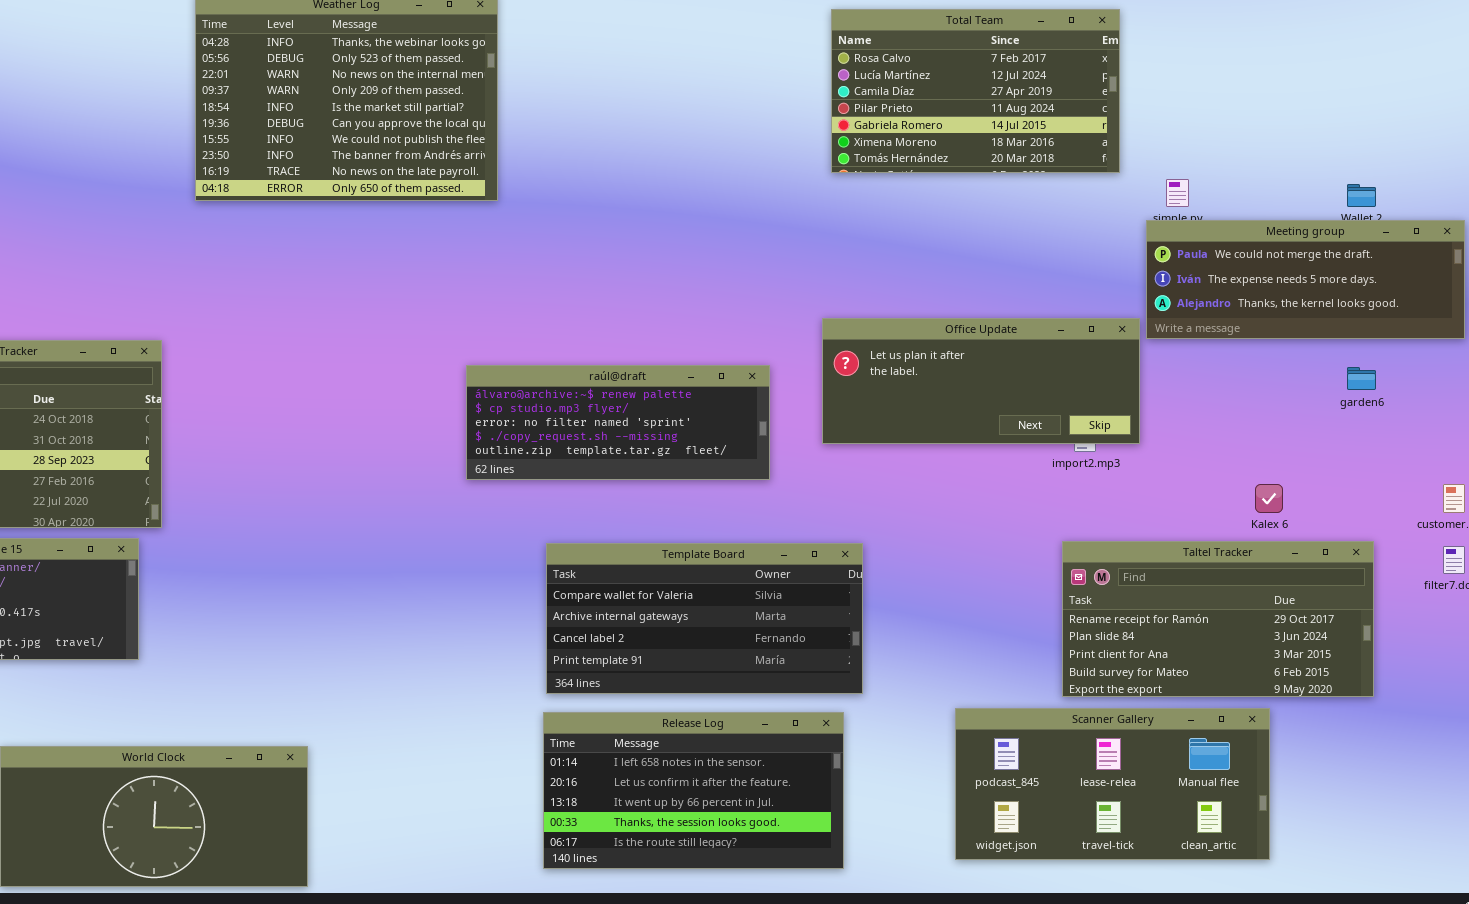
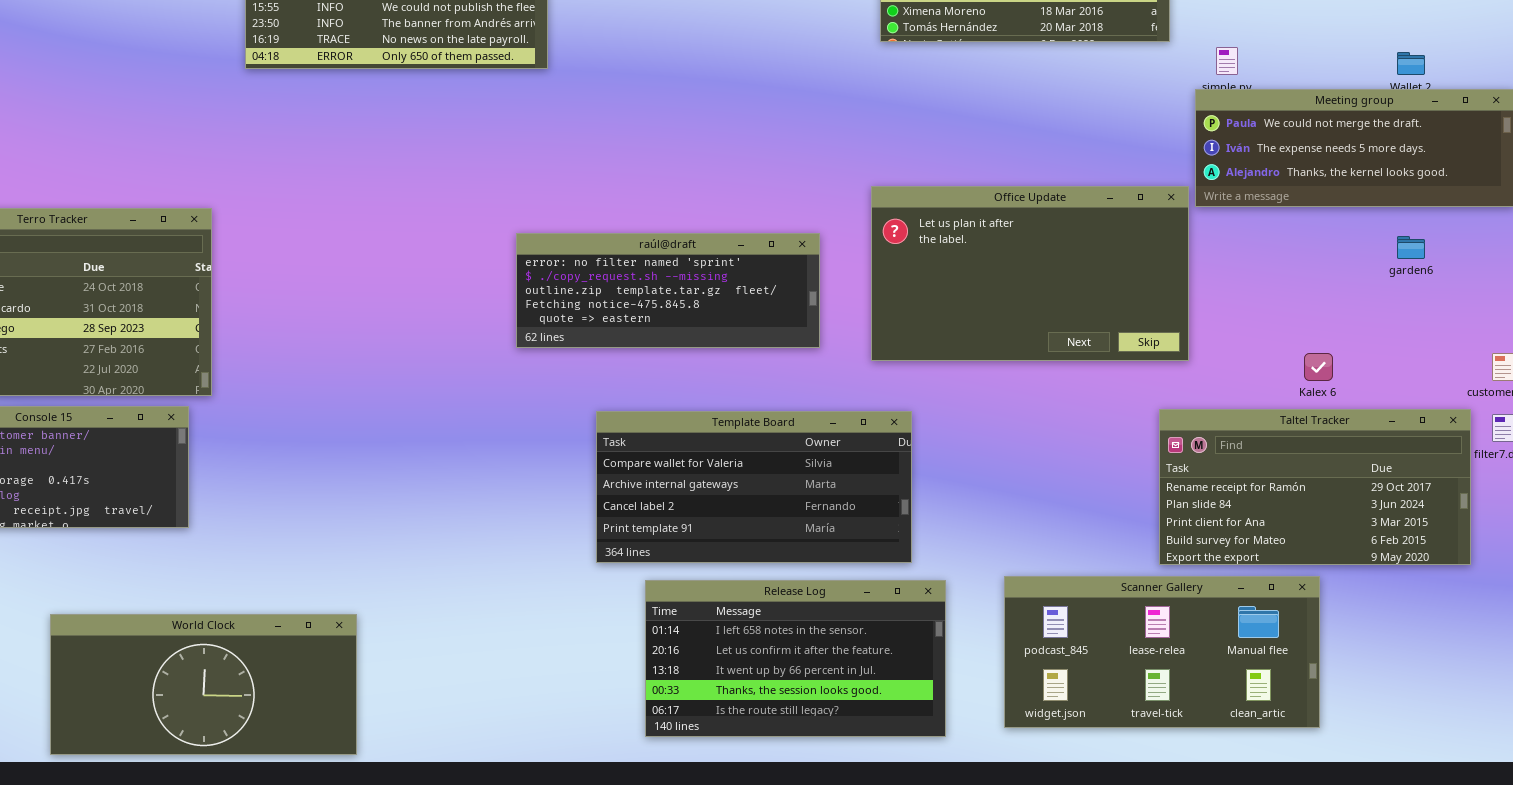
Office Update: [822,318,1140,444] -> [871,186,1189,361], resized
raúl@draft: [466,365,770,480] -> [516,233,820,348], scrolled down 2 rows
Taltel Tracker: [1062,541,1374,697] -> [1159,409,1471,565], moved
Release Log: [543,712,844,869] -> [645,580,946,737], moved

